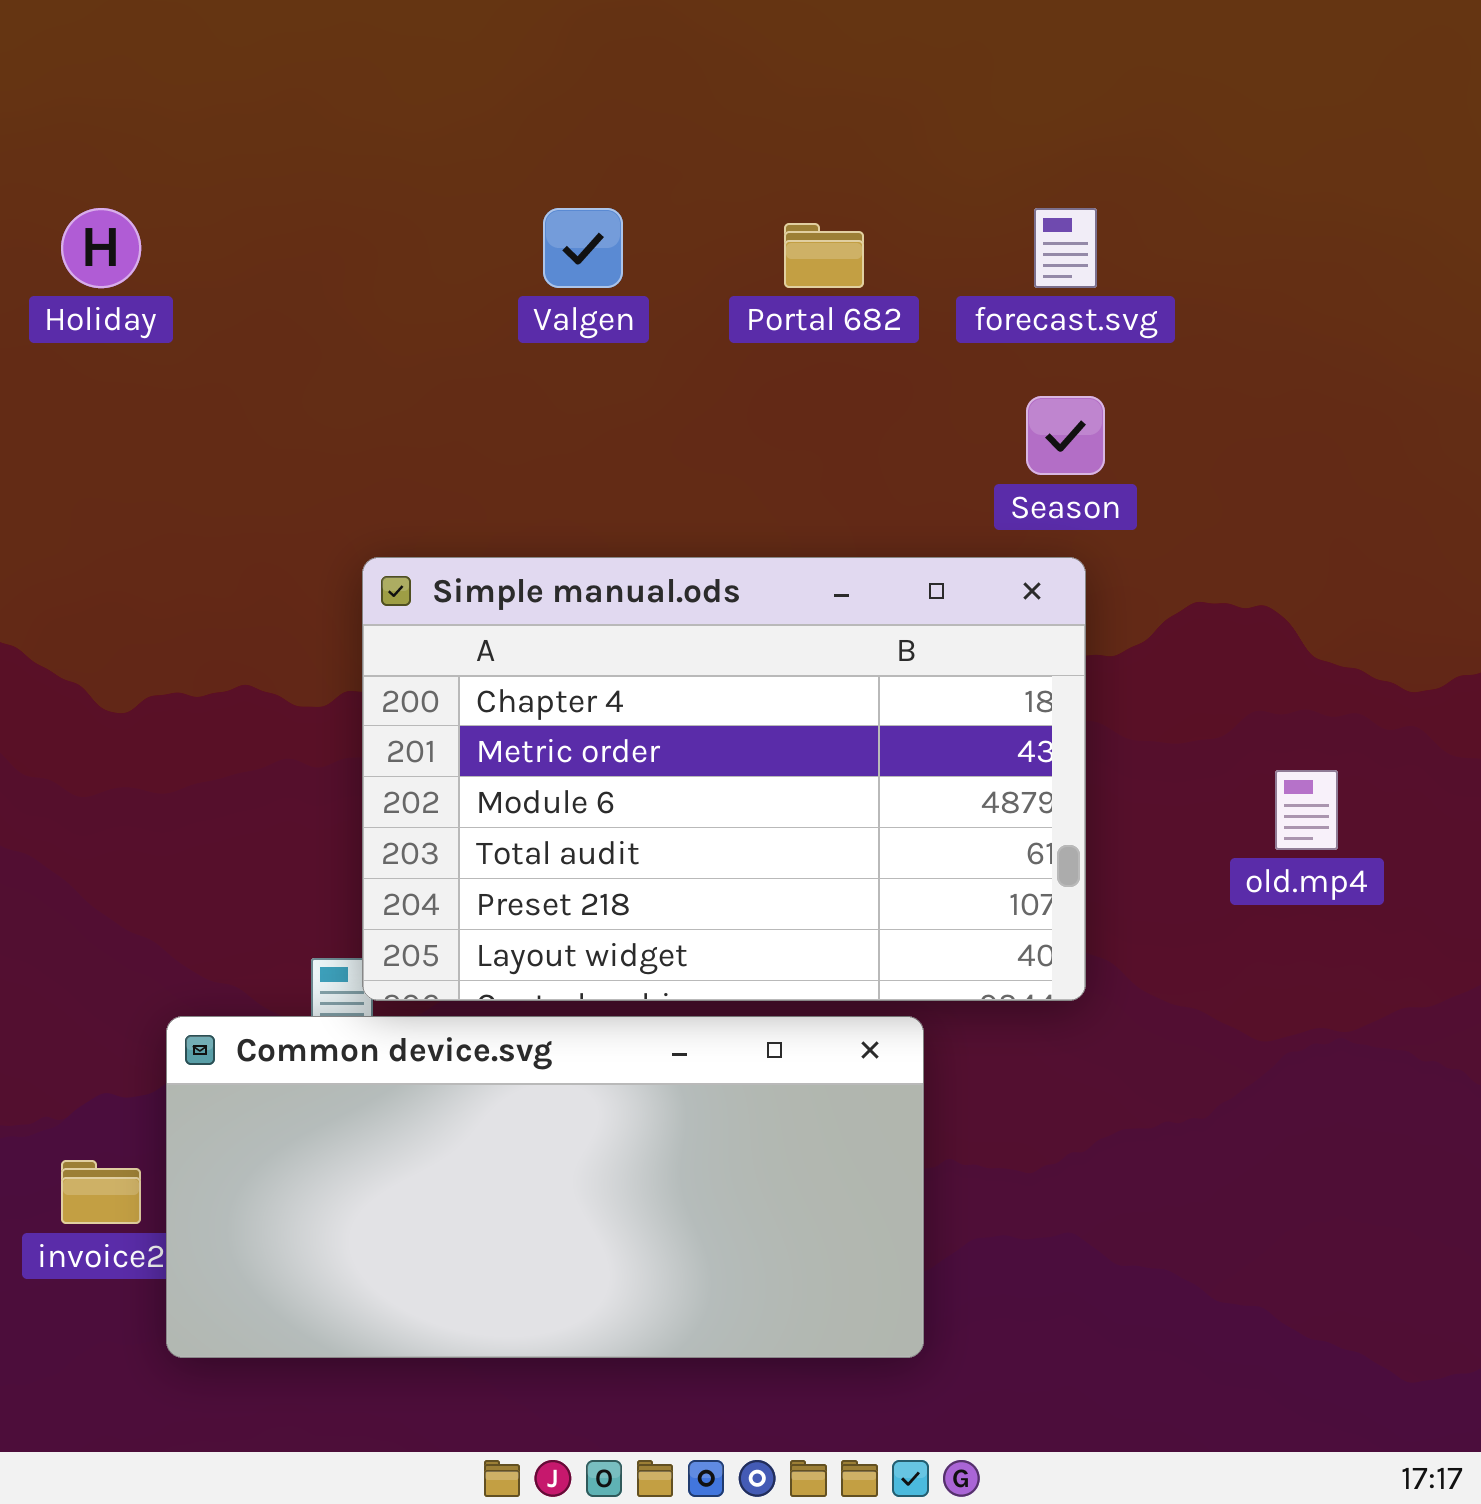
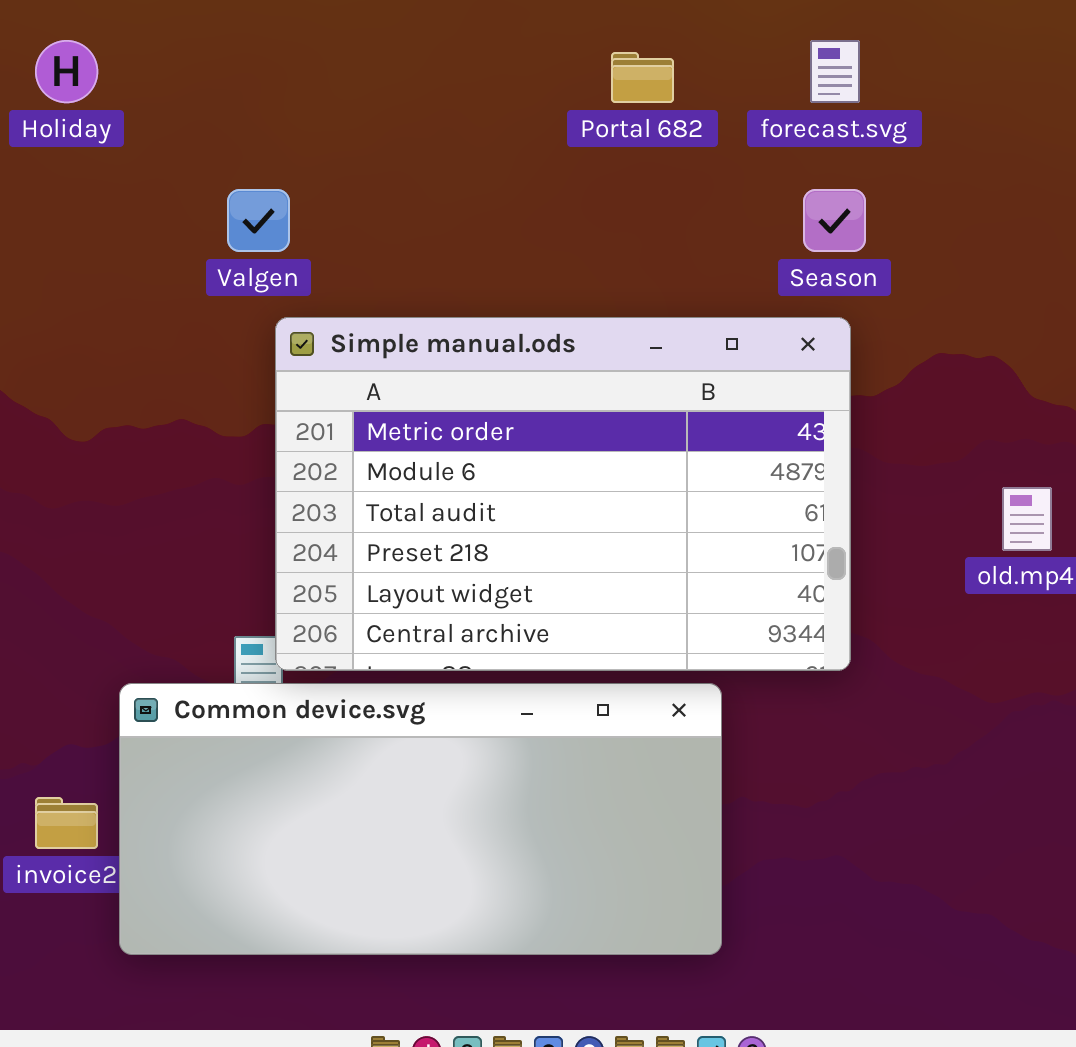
Valgen: [543,208,623,288] -> [227,189,290,252], moved
Simple manual.ods: [362,557,1086,1001] -> [275,317,851,671], scrolled down 1 row

